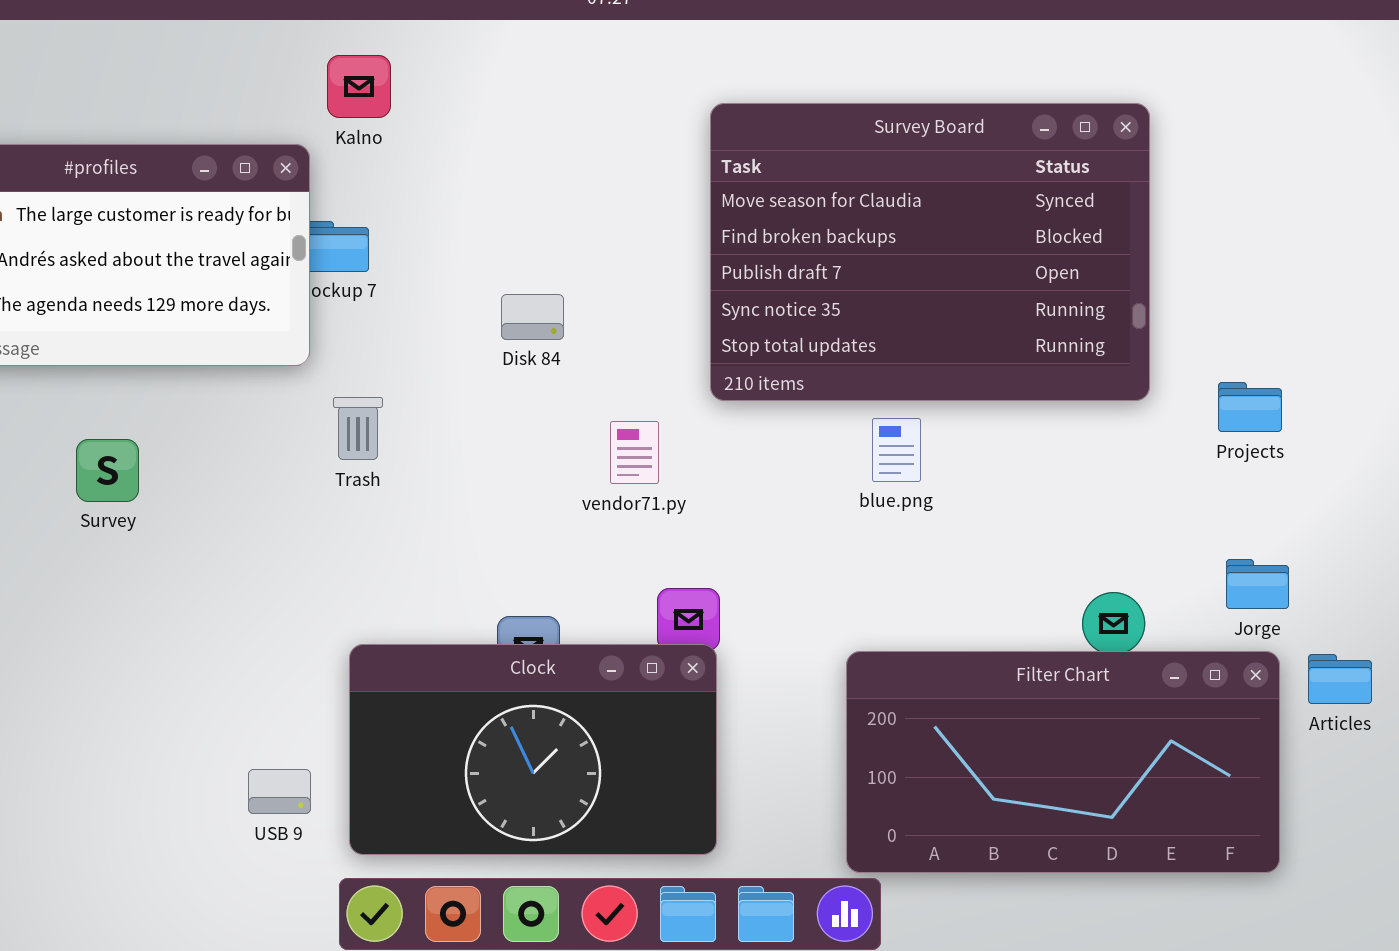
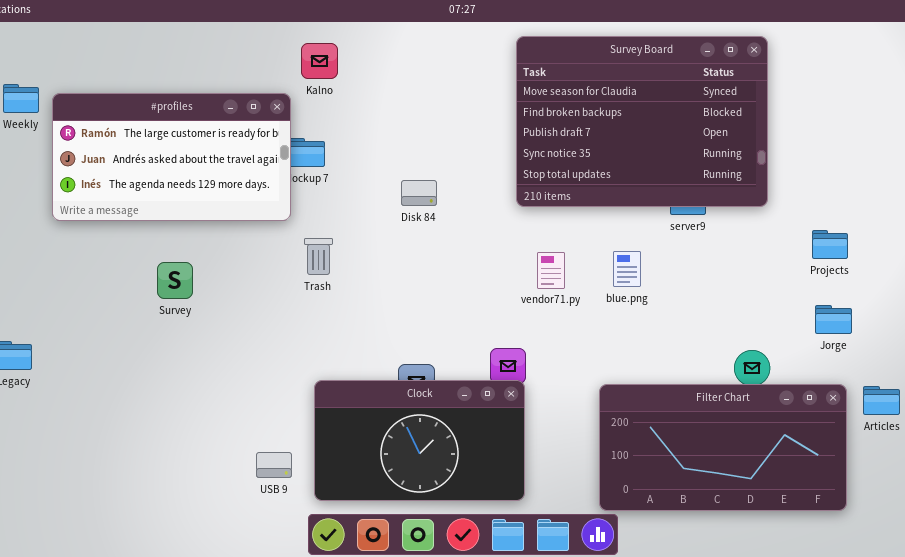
Survey Board: [710,103,1150,401] -> [516,36,768,207], moved
vendor71.py: [610,421,659,484] -> [537,252,565,289], moved
Jorge: [1226,559,1289,609] -> [815,305,852,334], moved

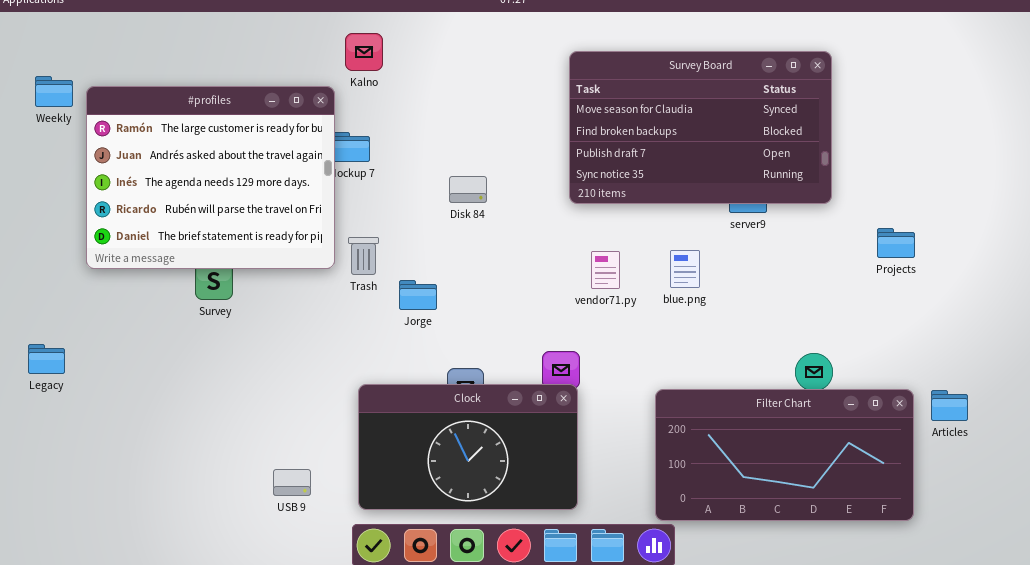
Survey Board: [516,36,768,207] -> [569,51,832,204], resized
#profiles: [52,93,291,221] -> [86,86,335,269], resized
Jorge: [815,305,852,334] -> [399,280,437,310], moved
USB 9: [256,452,292,478] -> [273,469,311,496], moved

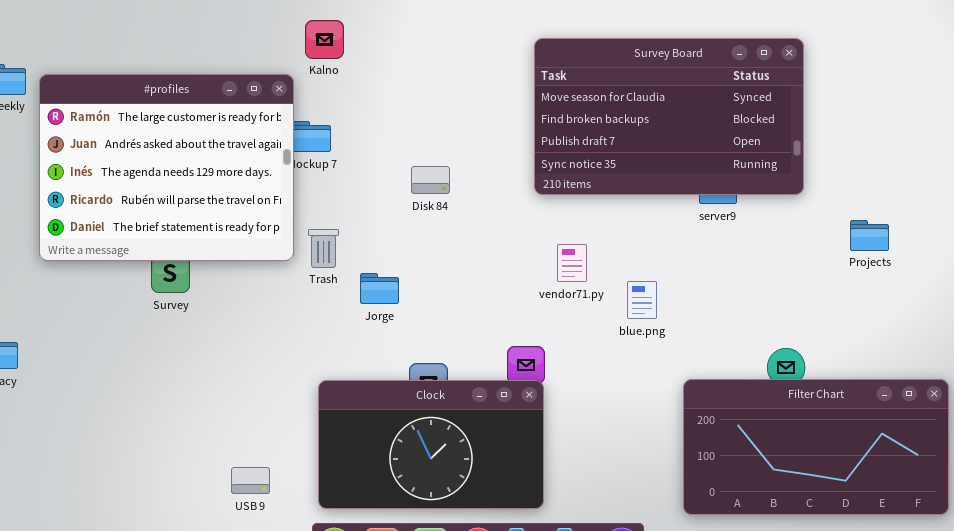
blue.png: [670,250,700,288] -> [627,281,657,319], moved
Filter Chart: [655,389,914,521] -> [683,379,949,515], moved

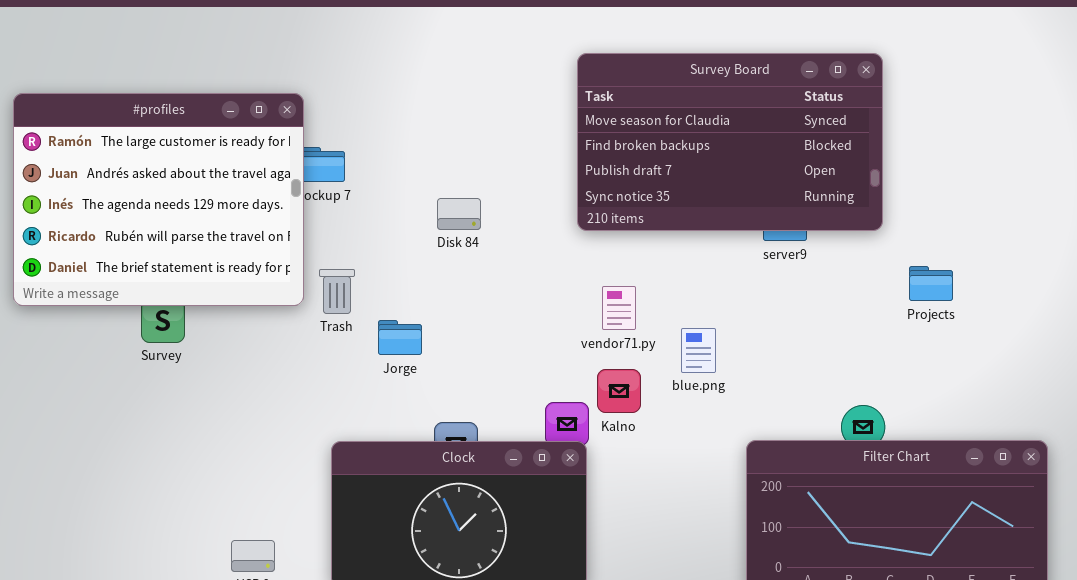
Kalno: [305,20,344,59] -> [597,369,641,413], moved
Projects: [850,220,889,251] -> [909,266,953,301], moved

